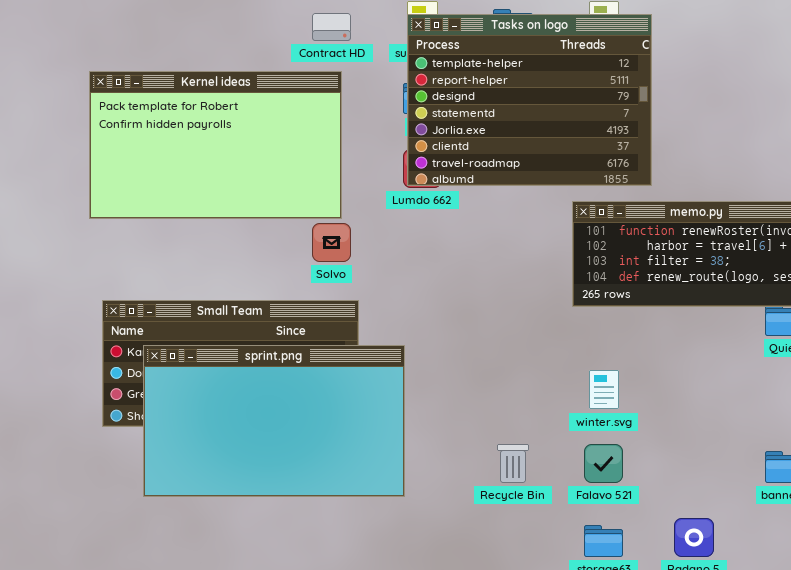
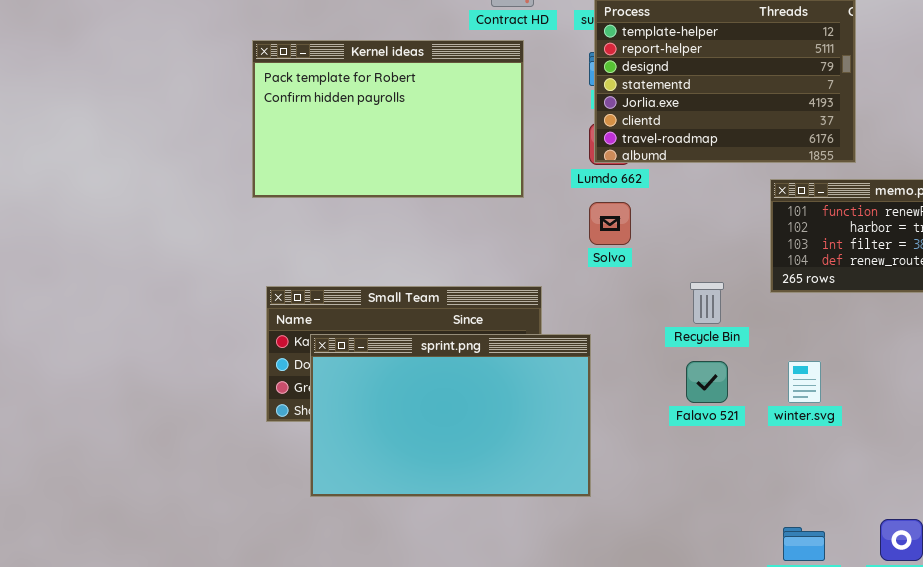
Solvo: [312,223,351,262] -> [589,202,631,245], moved
Recycle Bin: [497,444,529,483] -> [690,282,724,324], moved
Falavo 521: [584,444,623,483] -> [686,361,728,403], moved

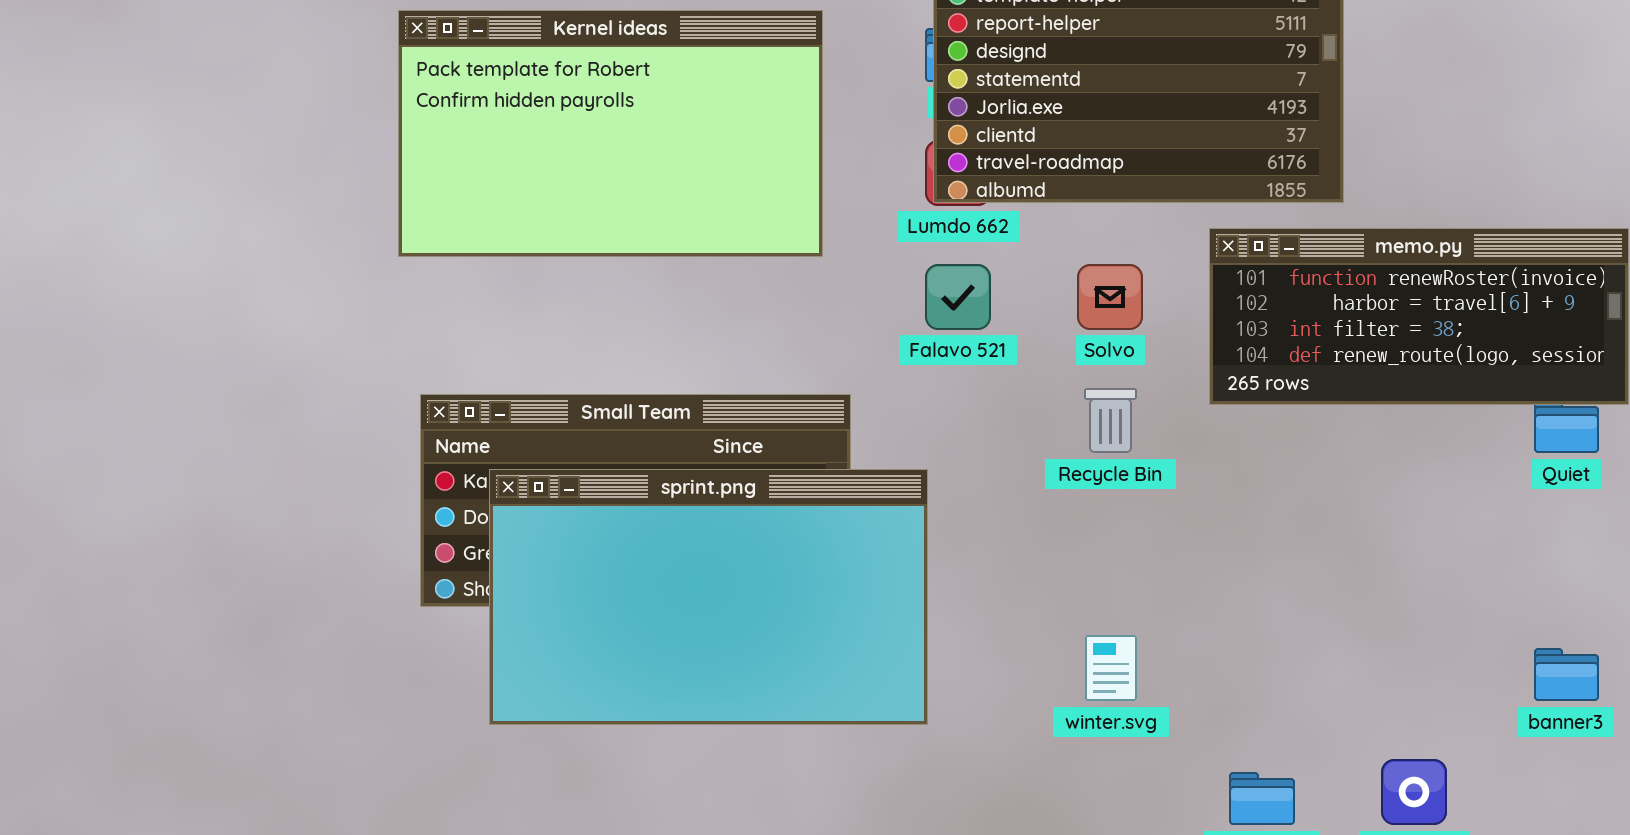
Solvo: [589,202,631,245] -> [1077,264,1143,330], moved
Falavo 521: [686,361,728,403] -> [925,264,991,330], moved
winter.svg: [788,361,821,403] -> [1085,635,1137,701], moved

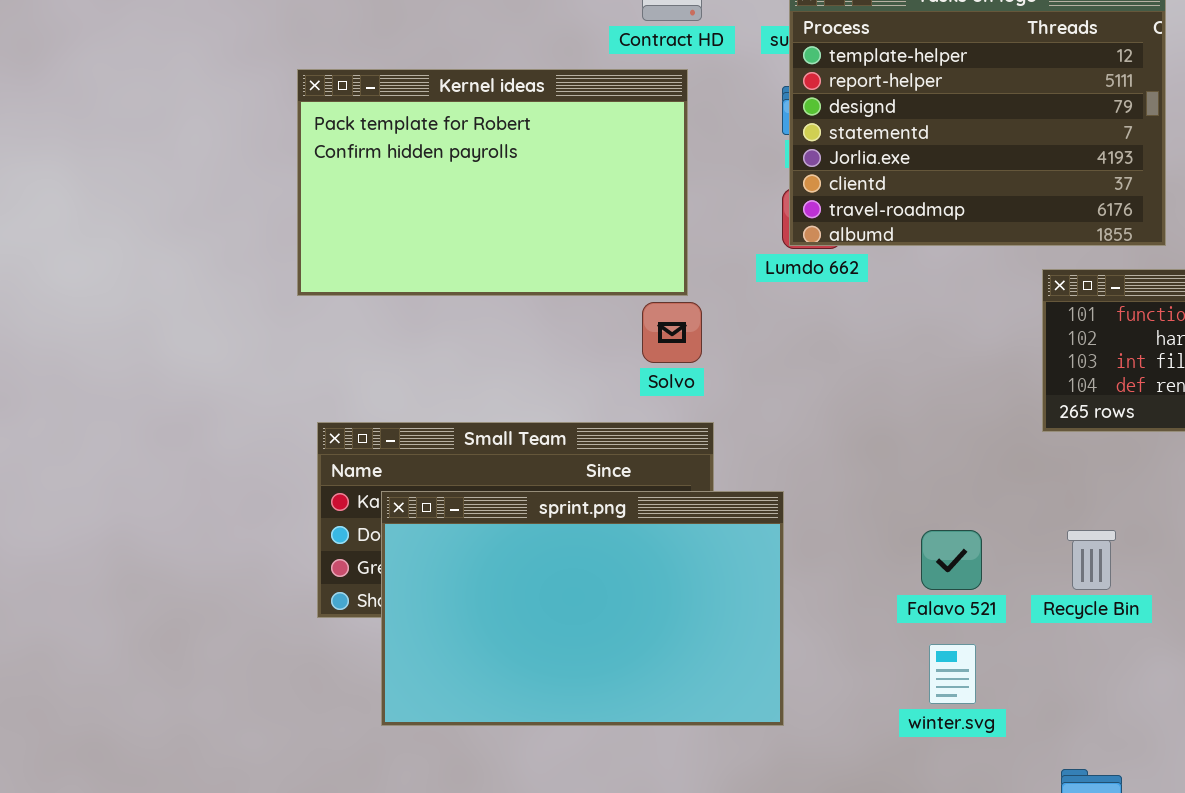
Falavo 521: [925,264,991,330] -> [921,530,982,590], moved
Solvo: [1077,264,1143,330] -> [642,302,702,363], moved
Recycle Bin: [1084,388,1137,453] -> [1067,530,1116,590], moved

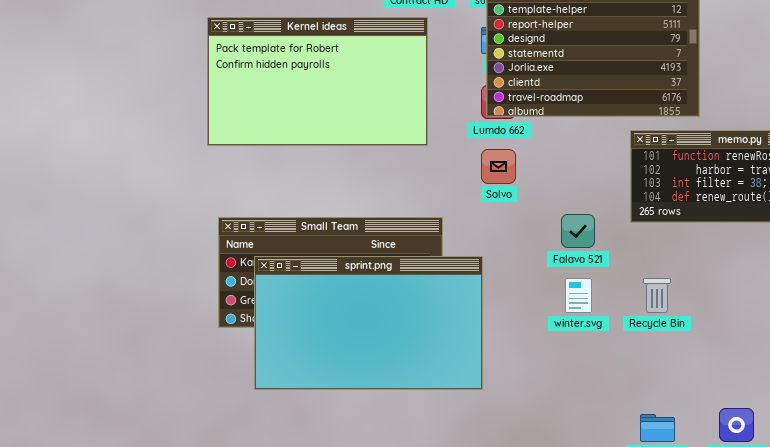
Solvo: [642,302,702,363] -> [481,149,516,184], moved
Falavo 521: [921,530,982,590] -> [561,214,595,248], moved
winter.svg: [929,644,976,704] -> [565,278,592,313], moved

